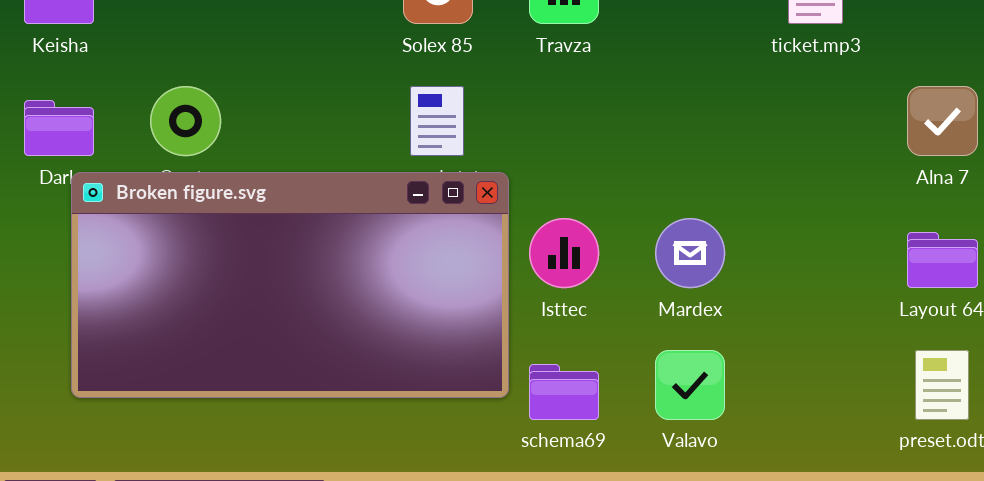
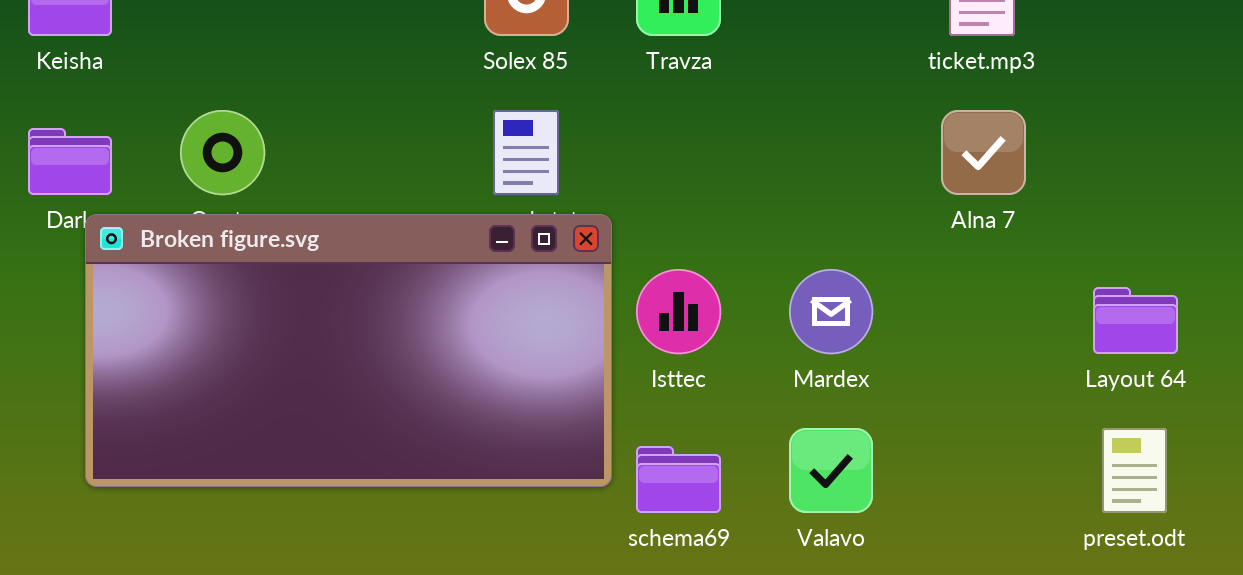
Alna 7: [907,86,978,156] -> [941,110,1026,195], moved

